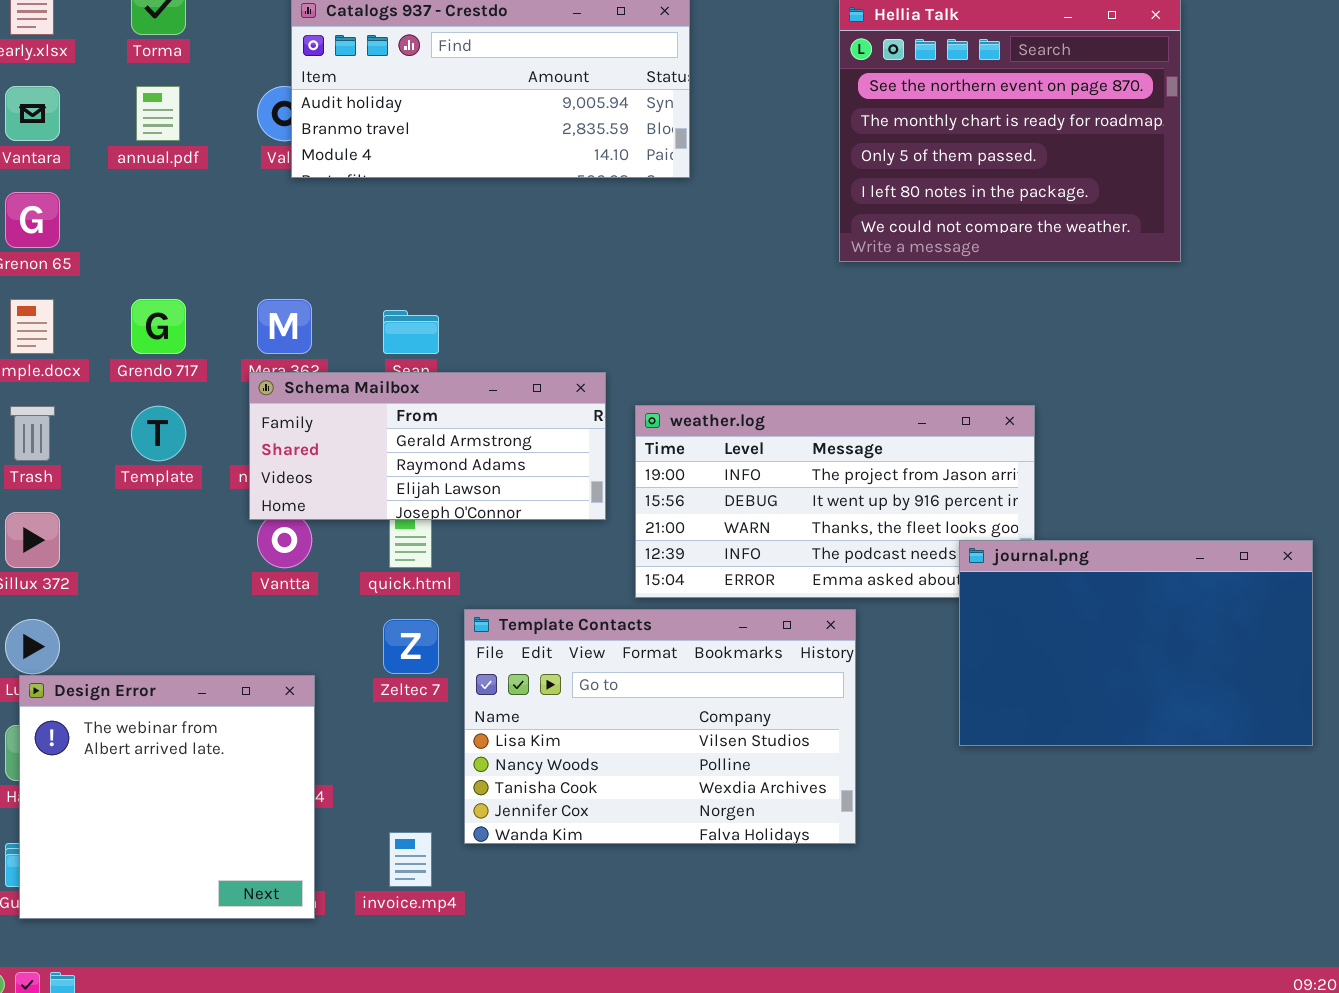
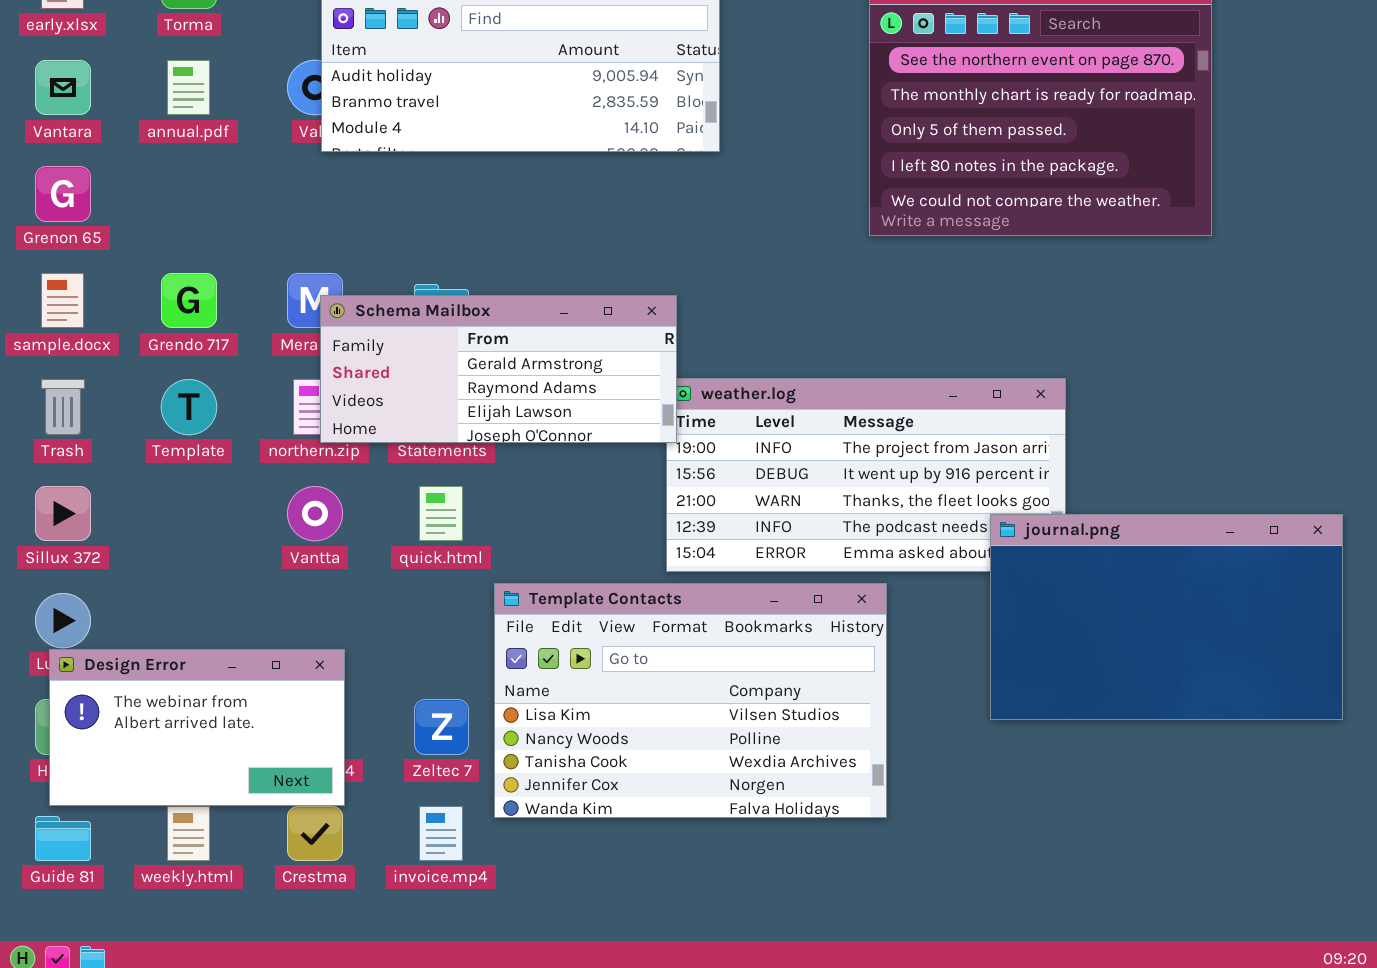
Schema Mailbox: [249,372,606,520] -> [320,295,677,443], moved
Zeltec 7: [383,619,439,674] -> [414,699,469,755], moved
Design Error: [19,675,315,919] -> [49,649,345,806], resized

